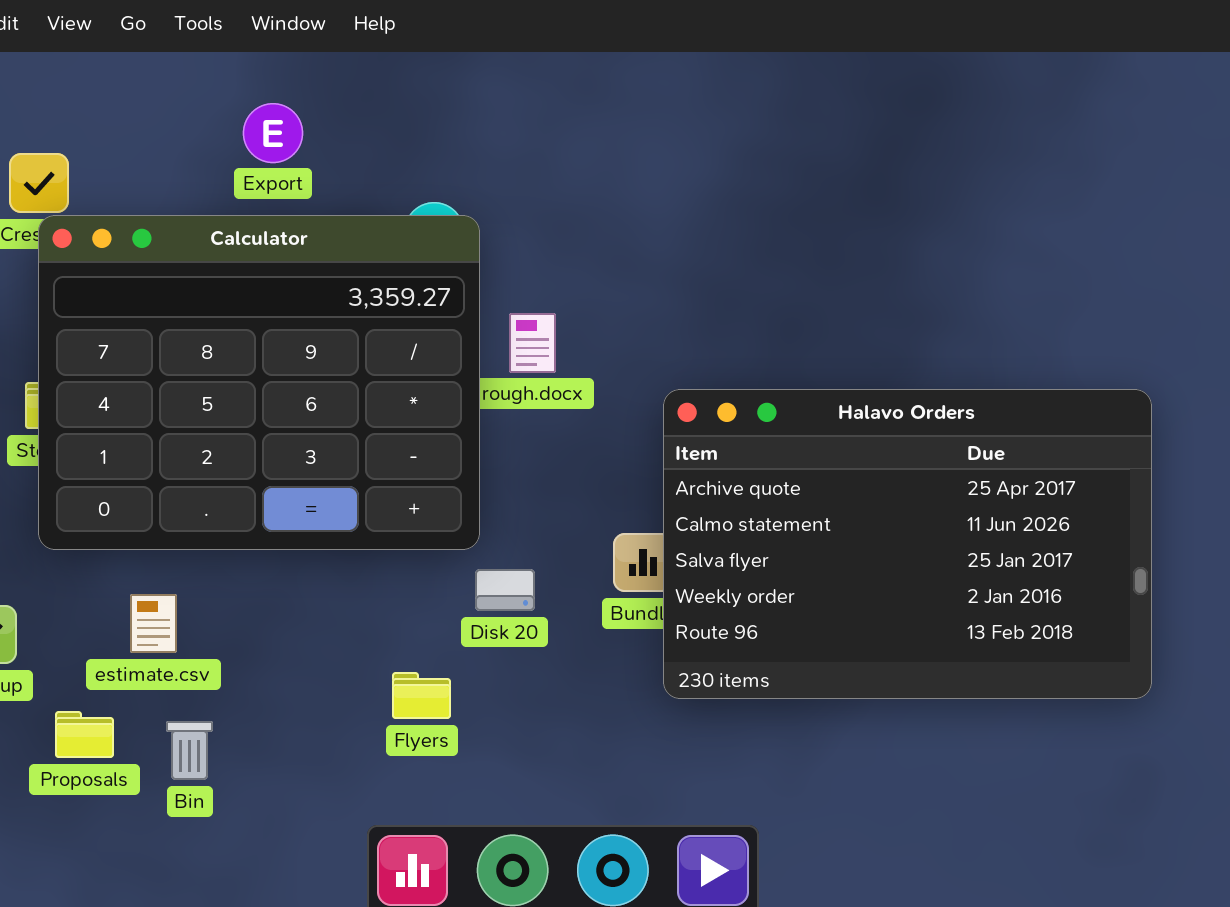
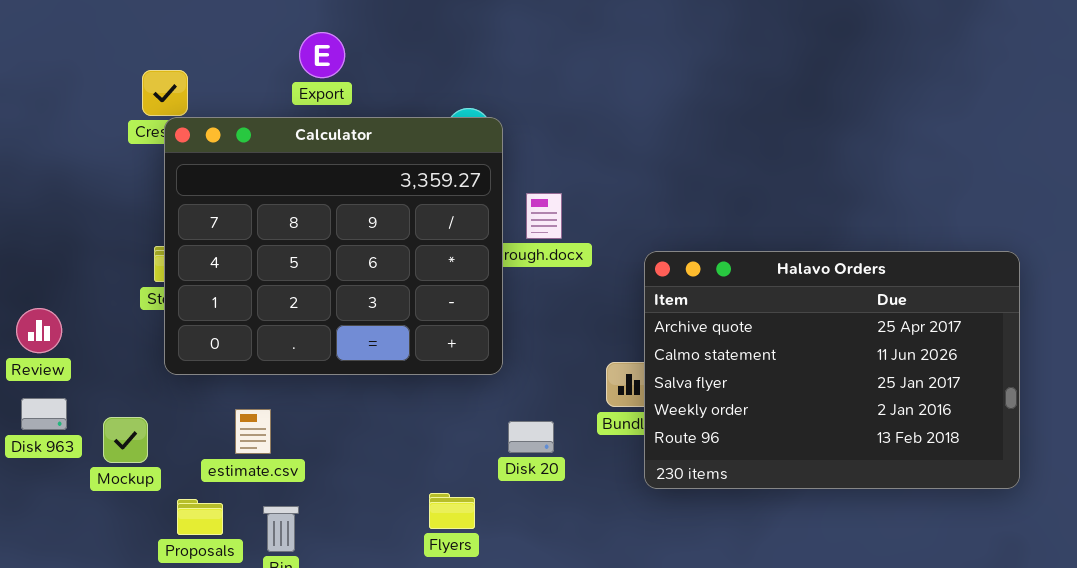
Export: [243,103,303,163] -> [299,32,345,78], moved
Disk 20: [475,569,535,611] -> [508,421,554,453], moved
Flyers: [392,672,451,719] -> [429,493,475,529], moved

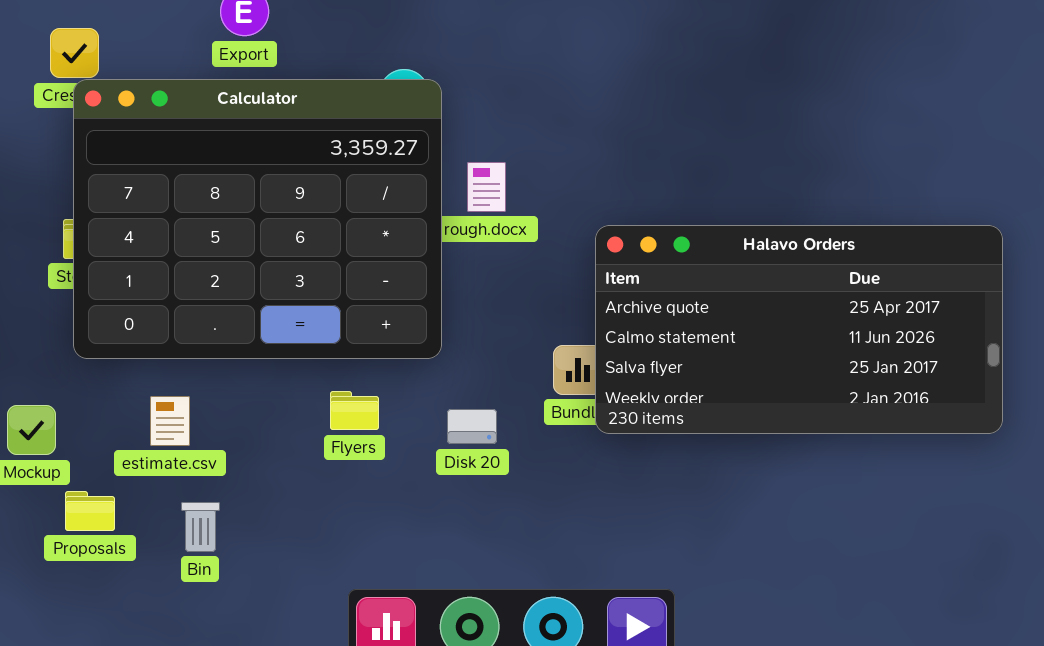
Halavo Orders: [644,251,1020,489] -> [595,225,1003,434], resized
Flyers: [429,493,475,529] -> [330,391,379,430], moved
Proposals: [177,499,223,535] -> [65,491,115,531], moved

